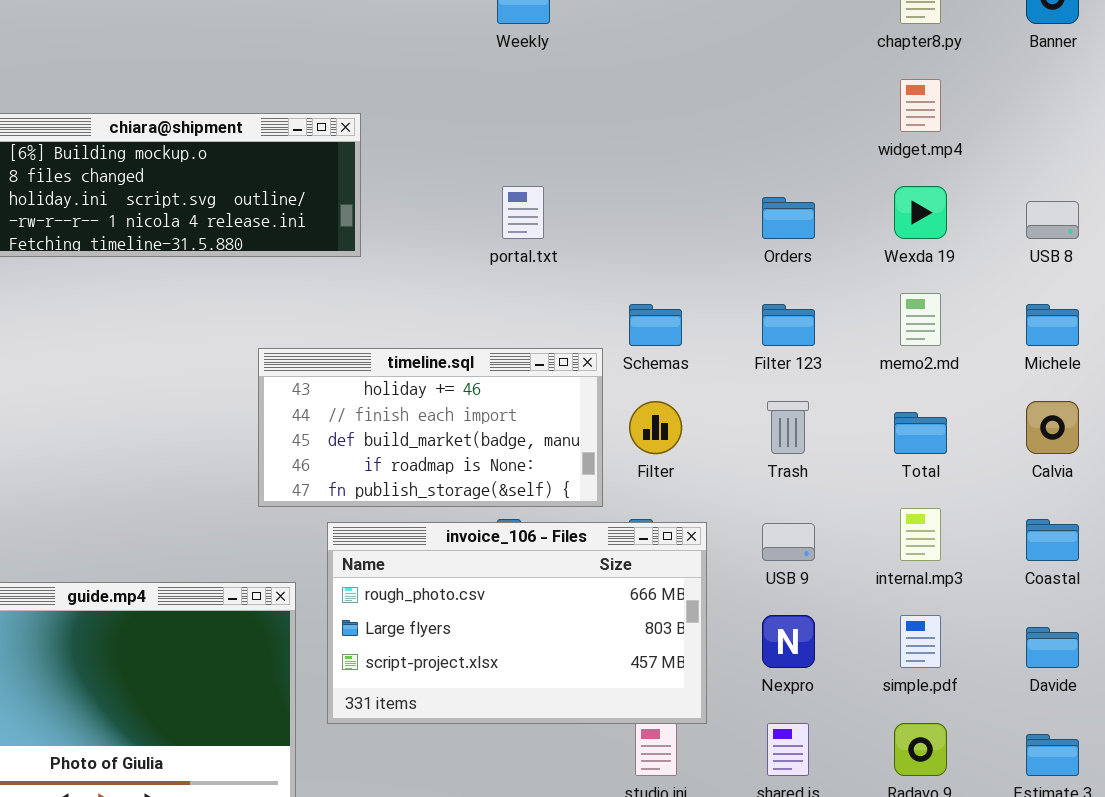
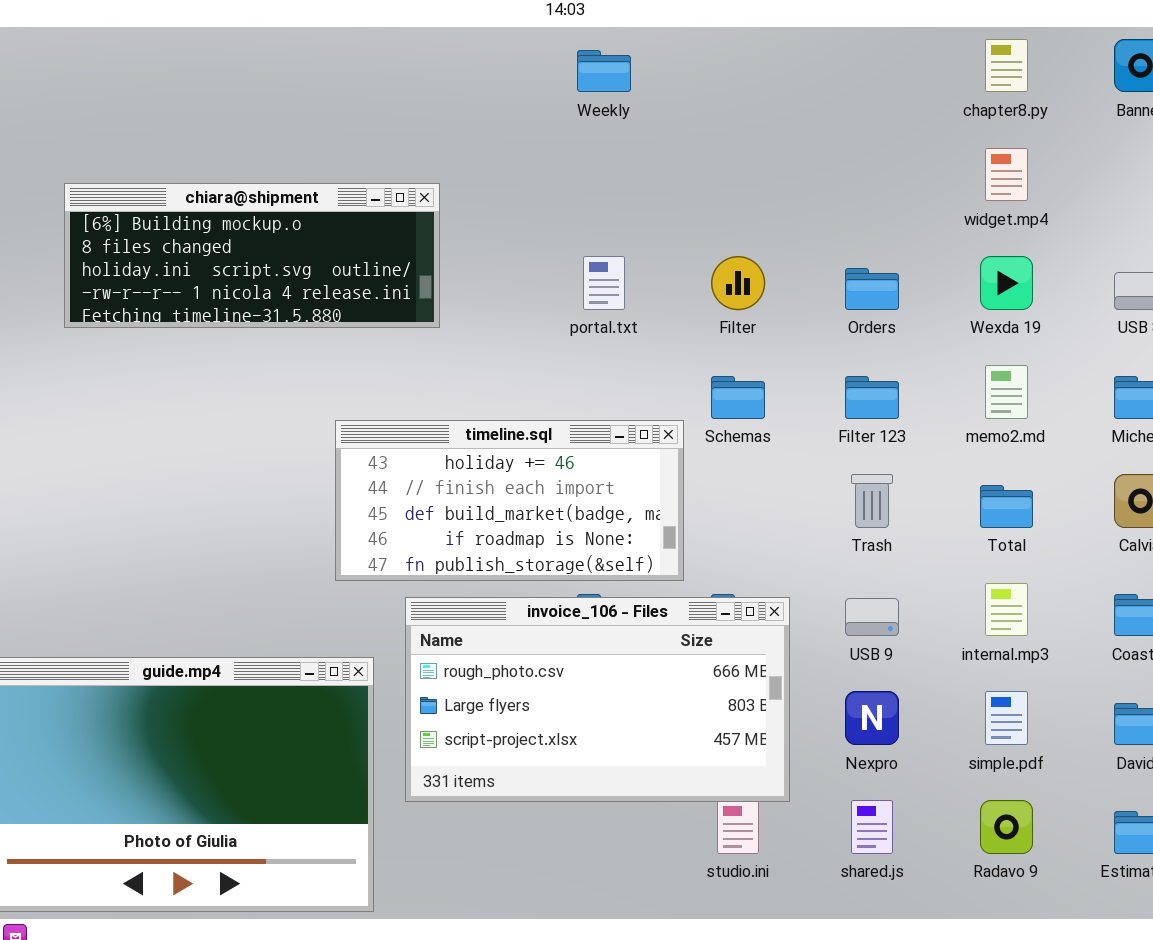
Filter: [629,401,682,454] -> [711,256,765,310], moved

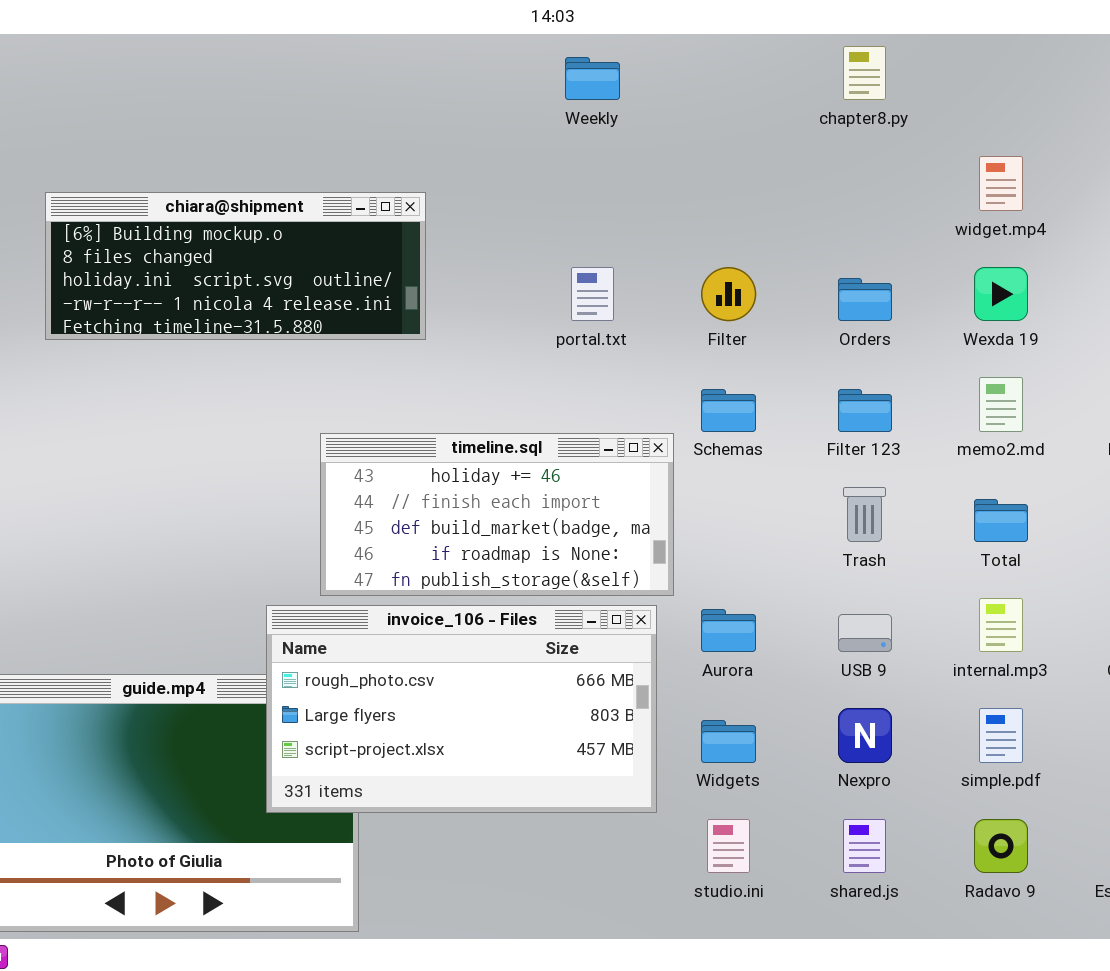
chapter8.py: [985,39,1028,92] -> [843,46,886,100], moved
invoice_106 - Files: [405,597,790,802] -> [266,605,657,813], moved

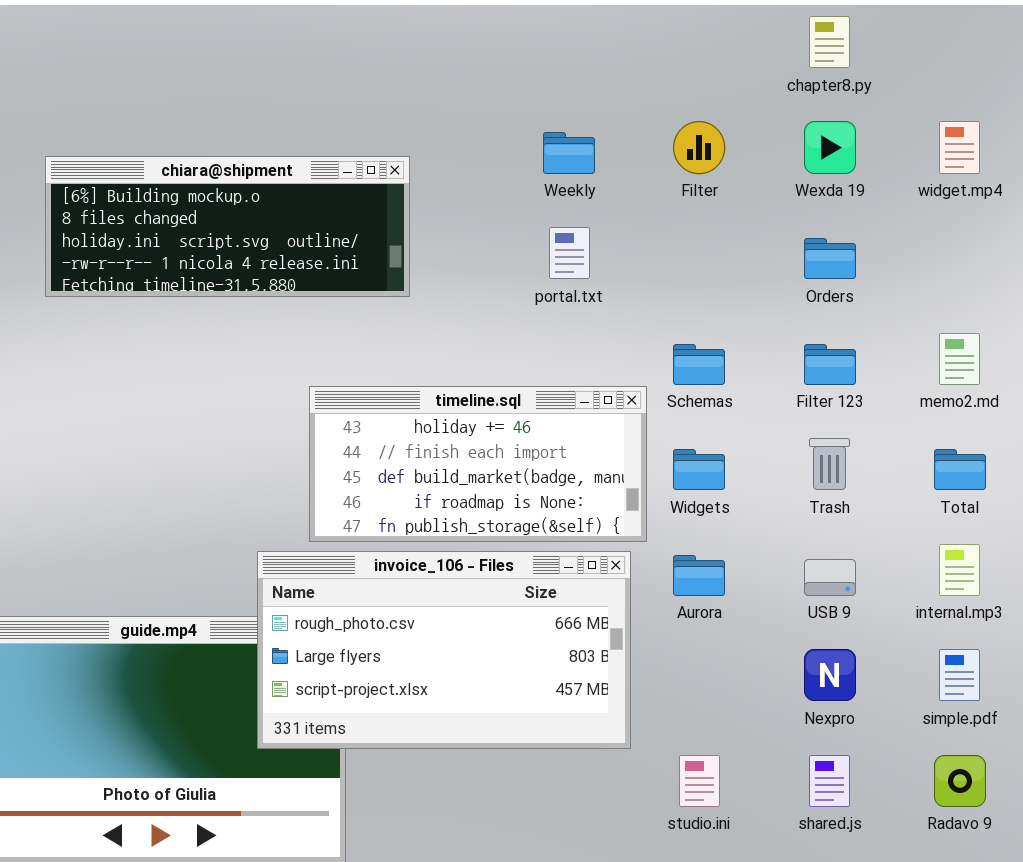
Weekly: [565,57,620,100] -> [543,132,595,174], moved
Filter: [701,267,756,321] -> [673,121,725,174], moved
Wexda 19: [974,267,1028,321] -> [804,121,856,174], moved
Widgets: [701,720,756,763] -> [673,449,725,490], moved

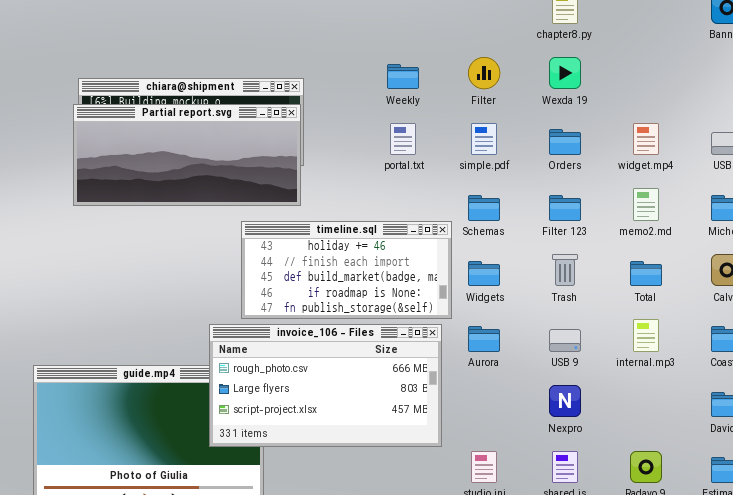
widget.mp4: [939,121,980,174] -> [633,123,659,155], moved
Partial report.svg: none -> [73,104,301,206], opened
simple.pdf: [939,649,980,701] -> [471,123,497,155], moved

